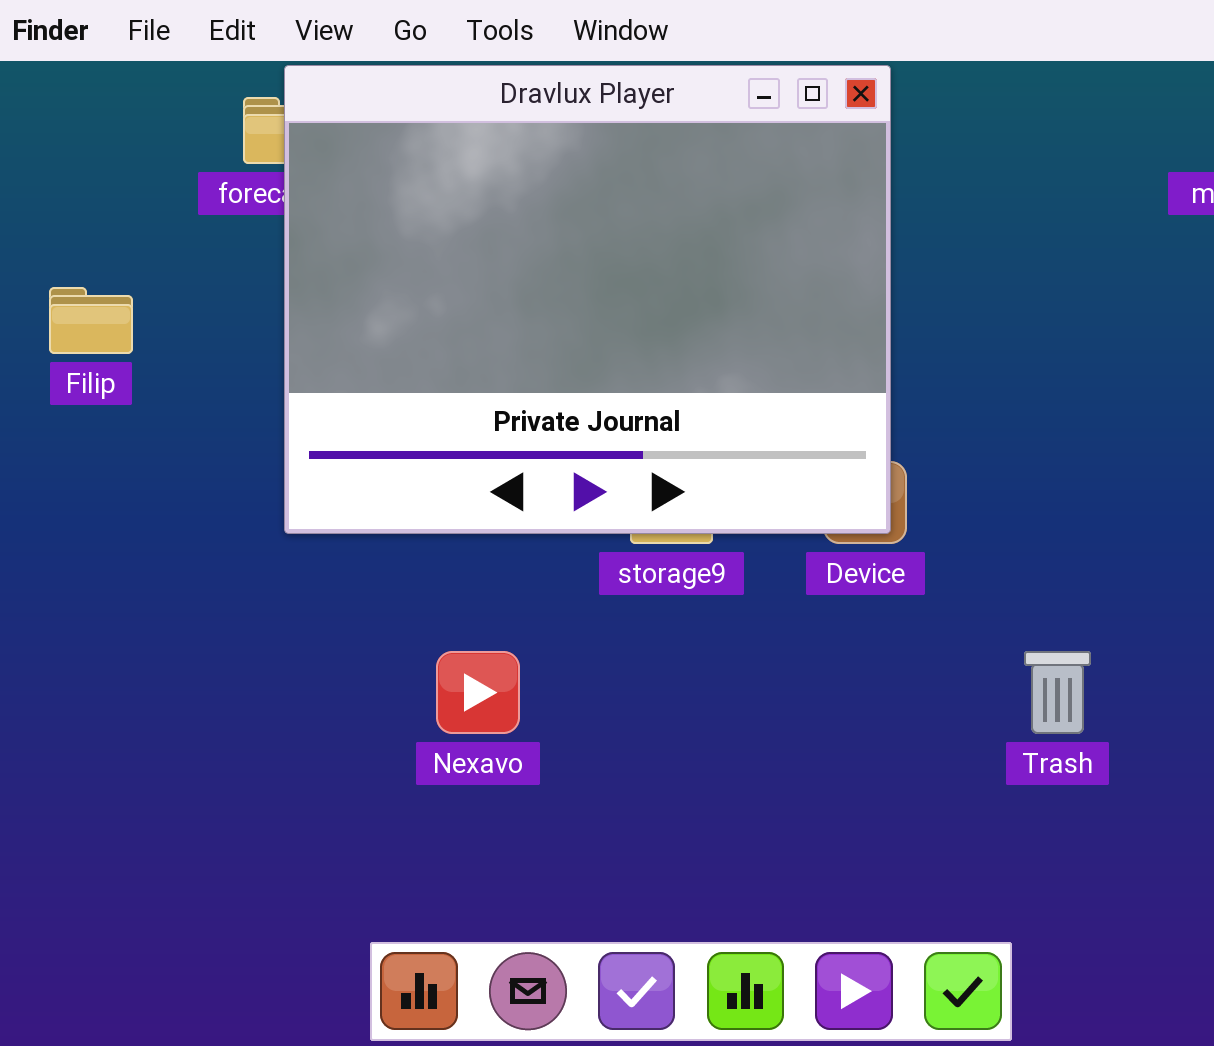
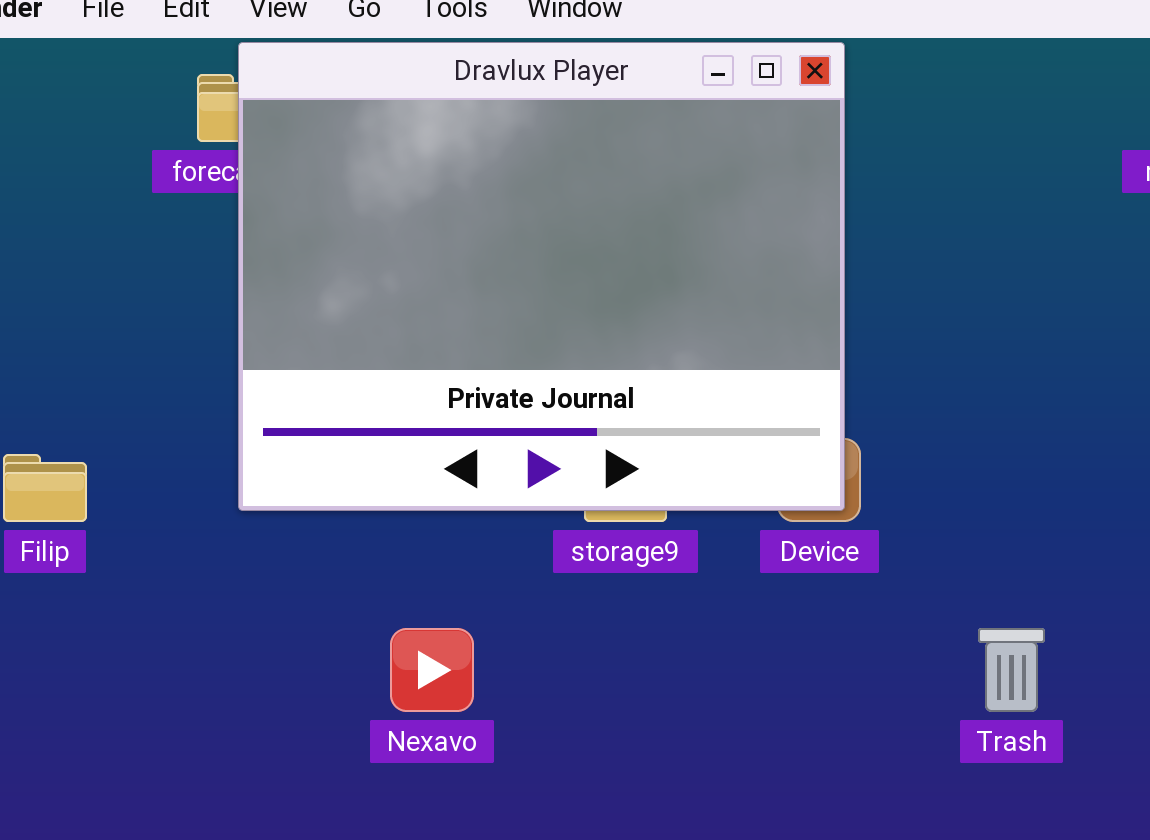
Filip: [49,287,133,354] -> [3,454,87,522], moved

